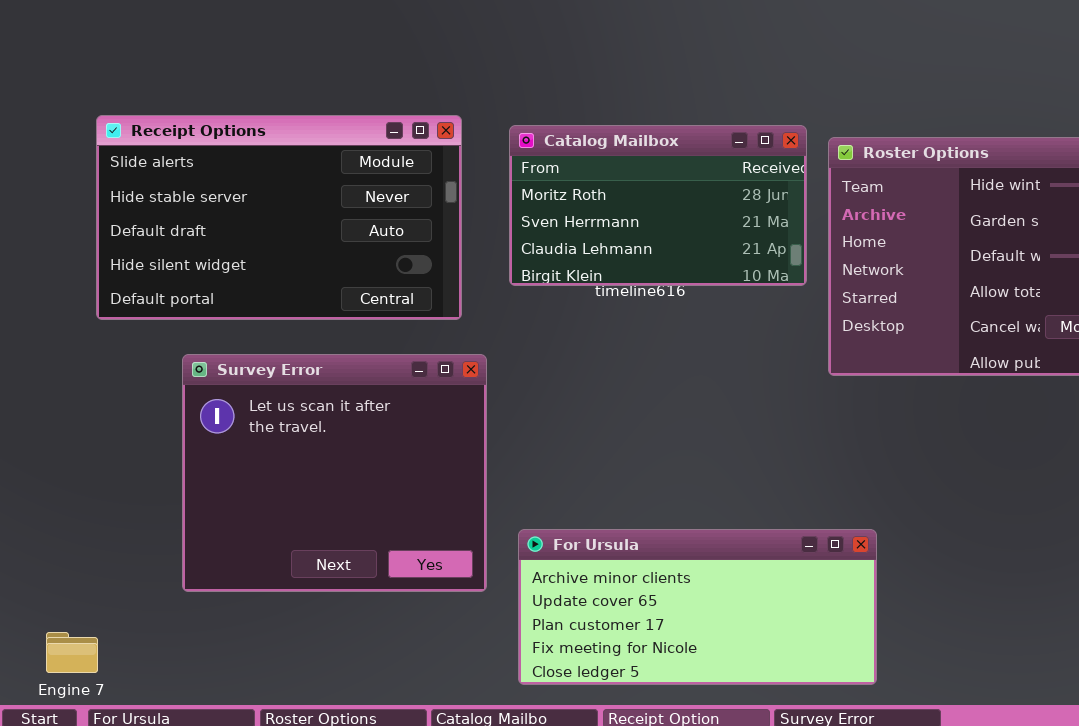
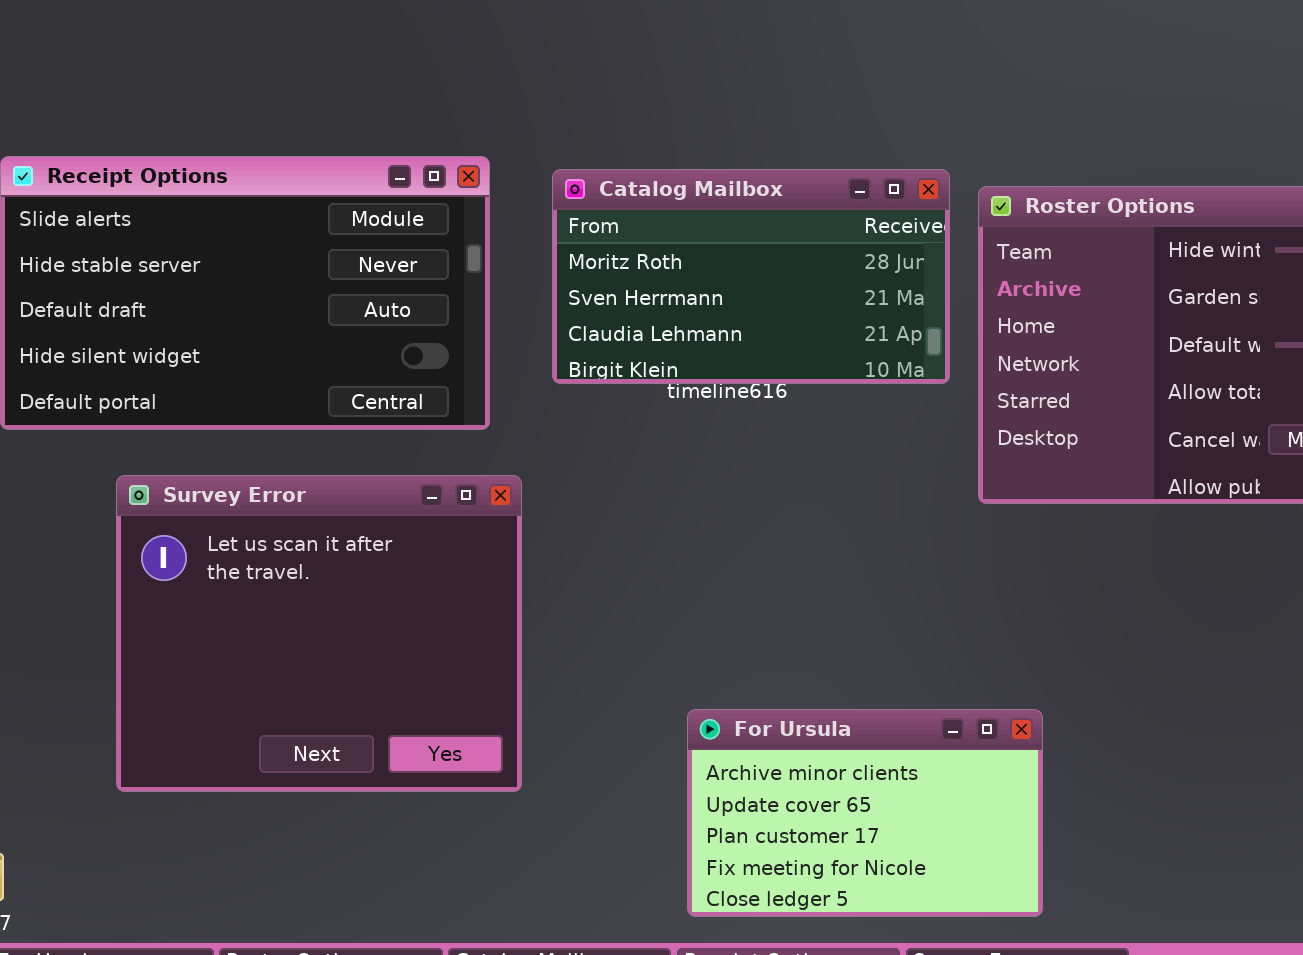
For Ursula: [518,529,877,685] -> [687,709,1043,917], resized

